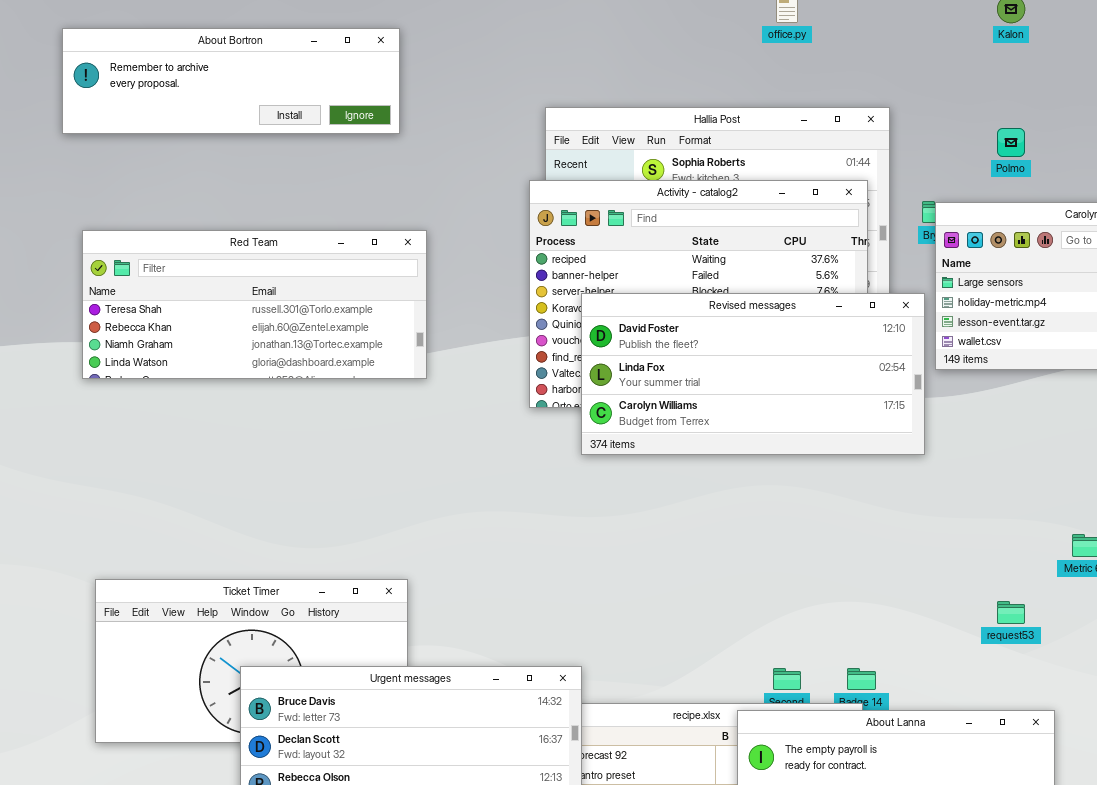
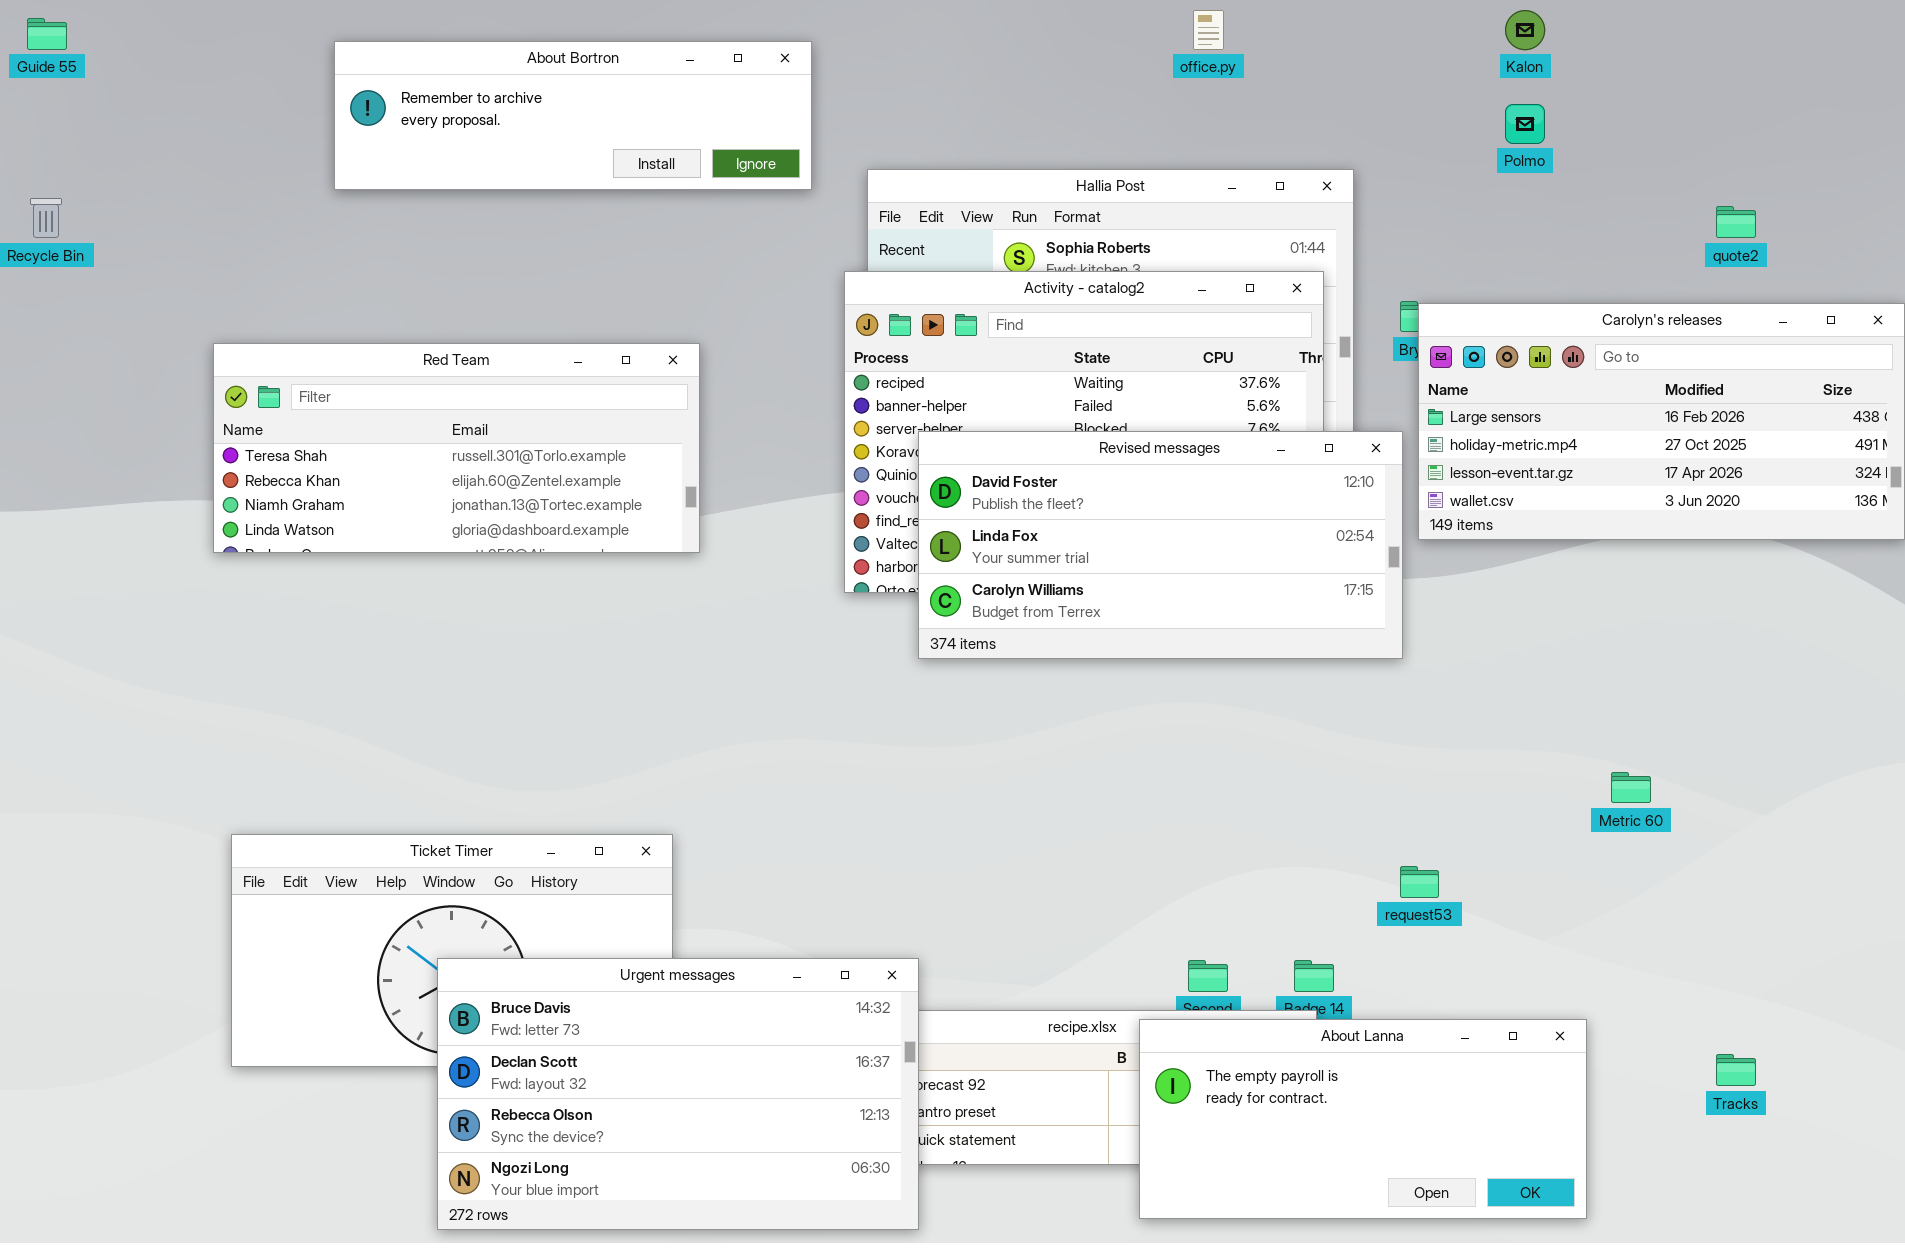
About Bortron: [62,28,400,134] -> [334,41,812,190], moved
Polmo: [997,128,1025,157] -> [1505,104,1545,144], moved
request53: [997,601,1025,624] -> [1400,866,1439,898], moved

